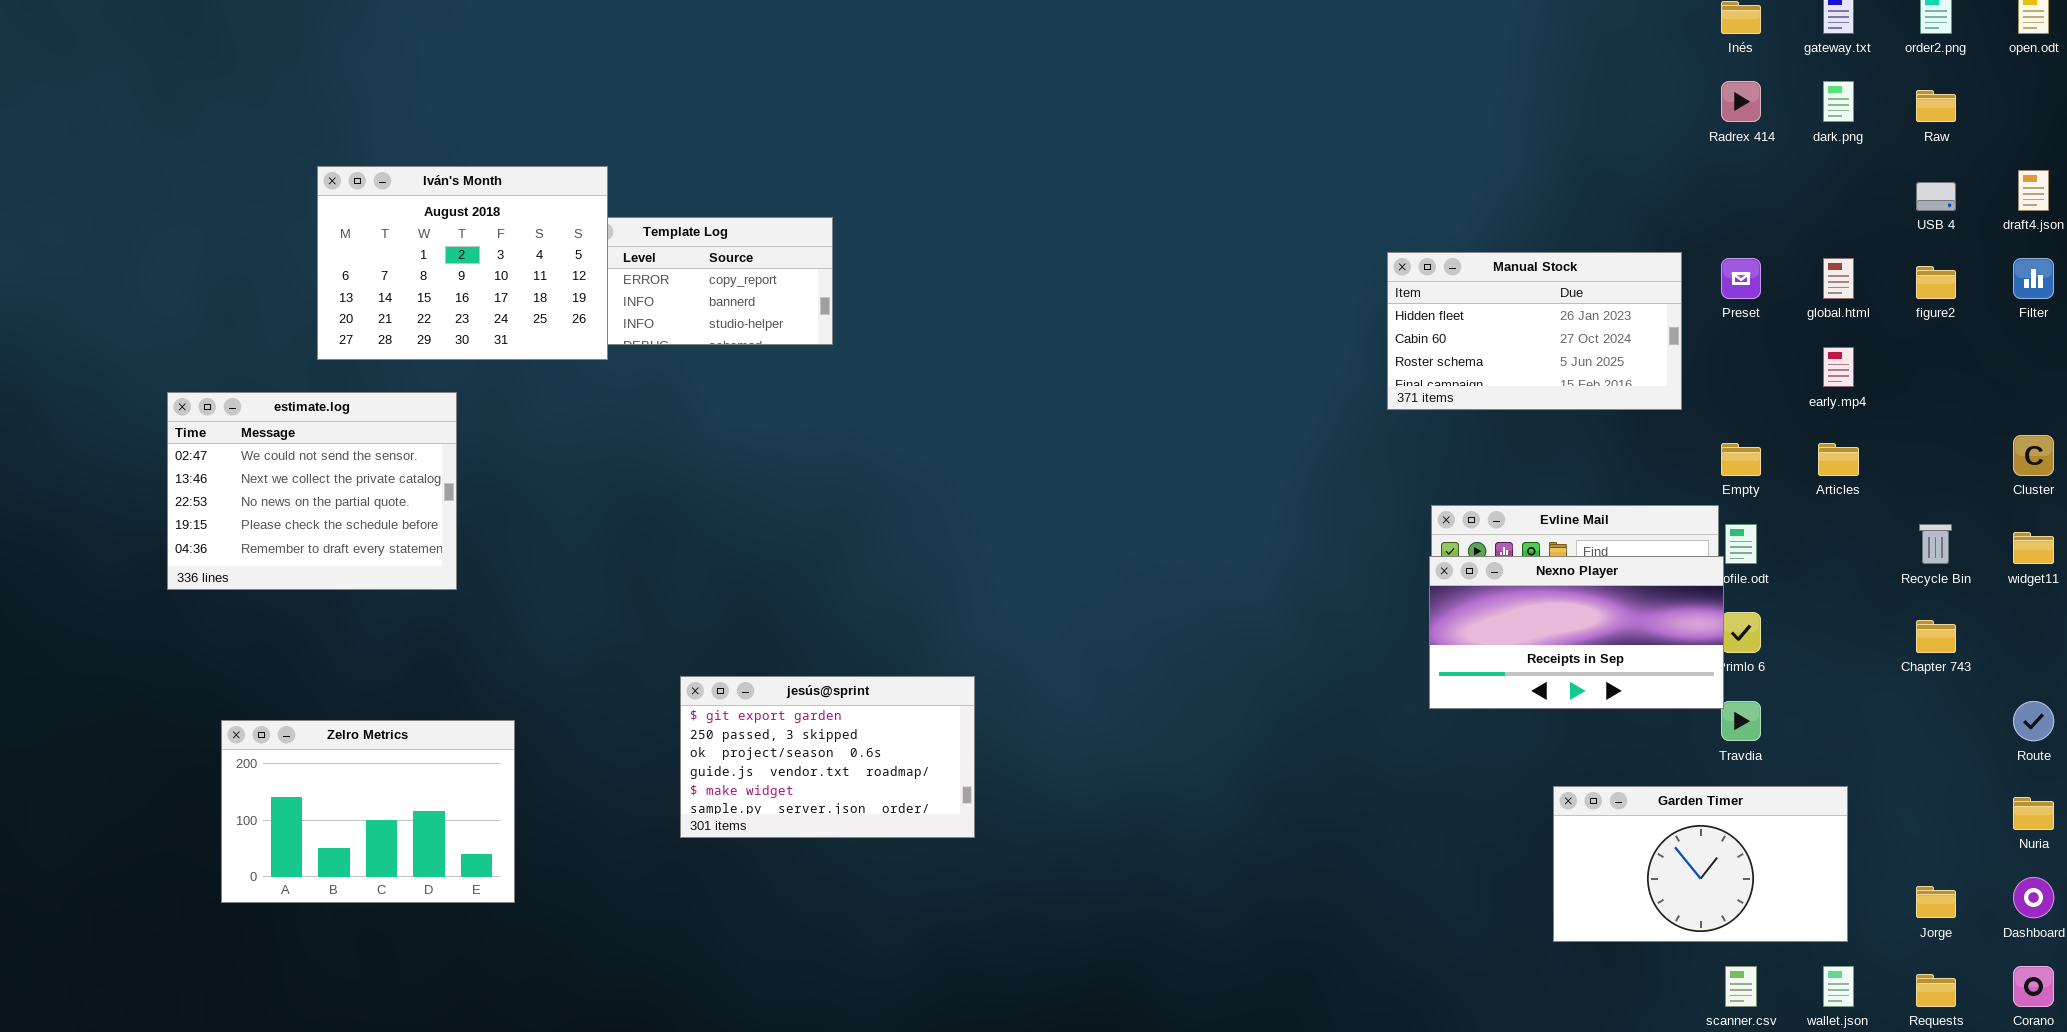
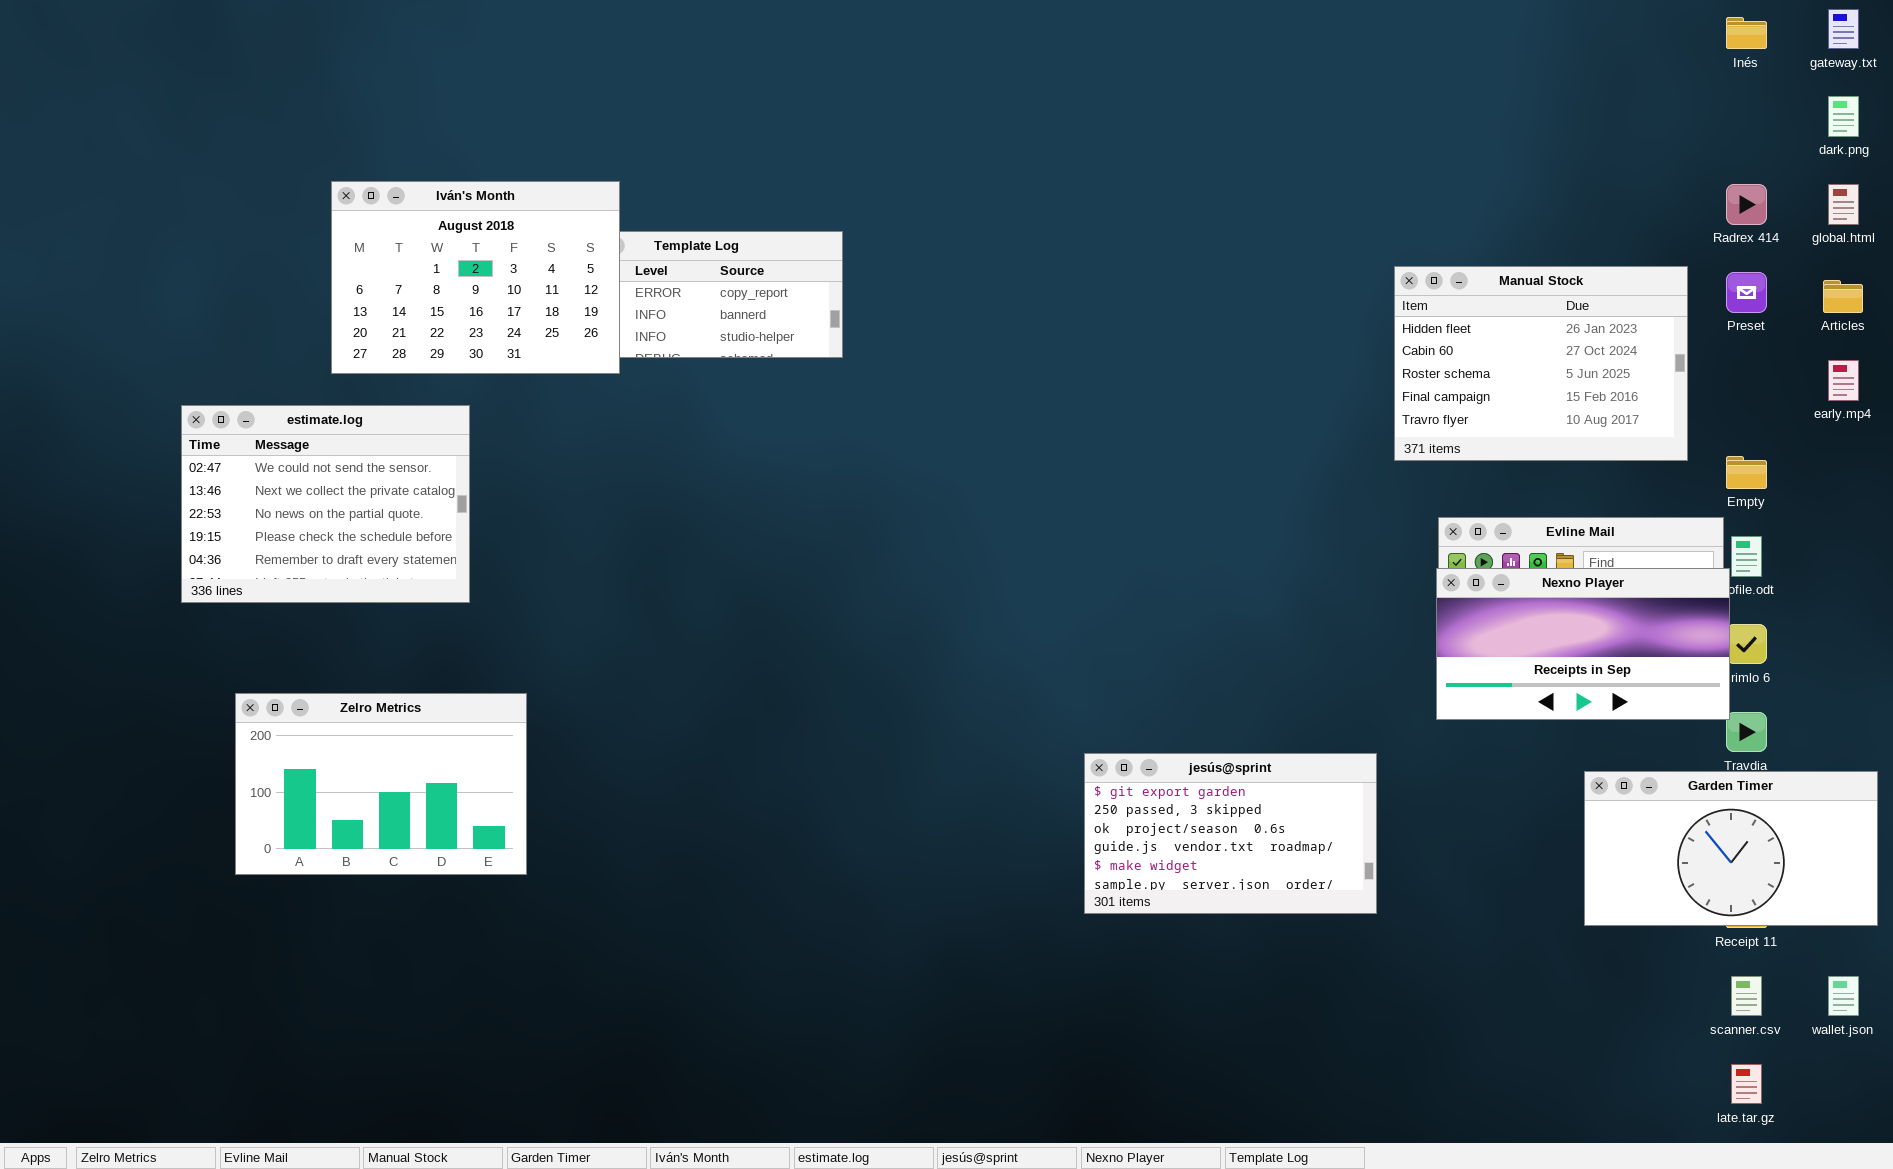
Radrex 414: [1721,81,1761,122] -> [1726,184,1767,225], moved
Manual Stock: [1387,252,1682,410] -> [1394,266,1688,461], resized
global.html: [1823,258,1854,299] -> [1828,184,1859,225], moved
Articles: [1818,443,1859,476] -> [1823,280,1863,313], moved
jesús@sprint: [680,676,975,838] -> [1084,753,1377,914], moved
Zelro Metrics: [221,720,515,903] -> [235,693,527,875], moved
Garden Timer: [1553,786,1848,942] -> [1584,771,1878,926], moved

